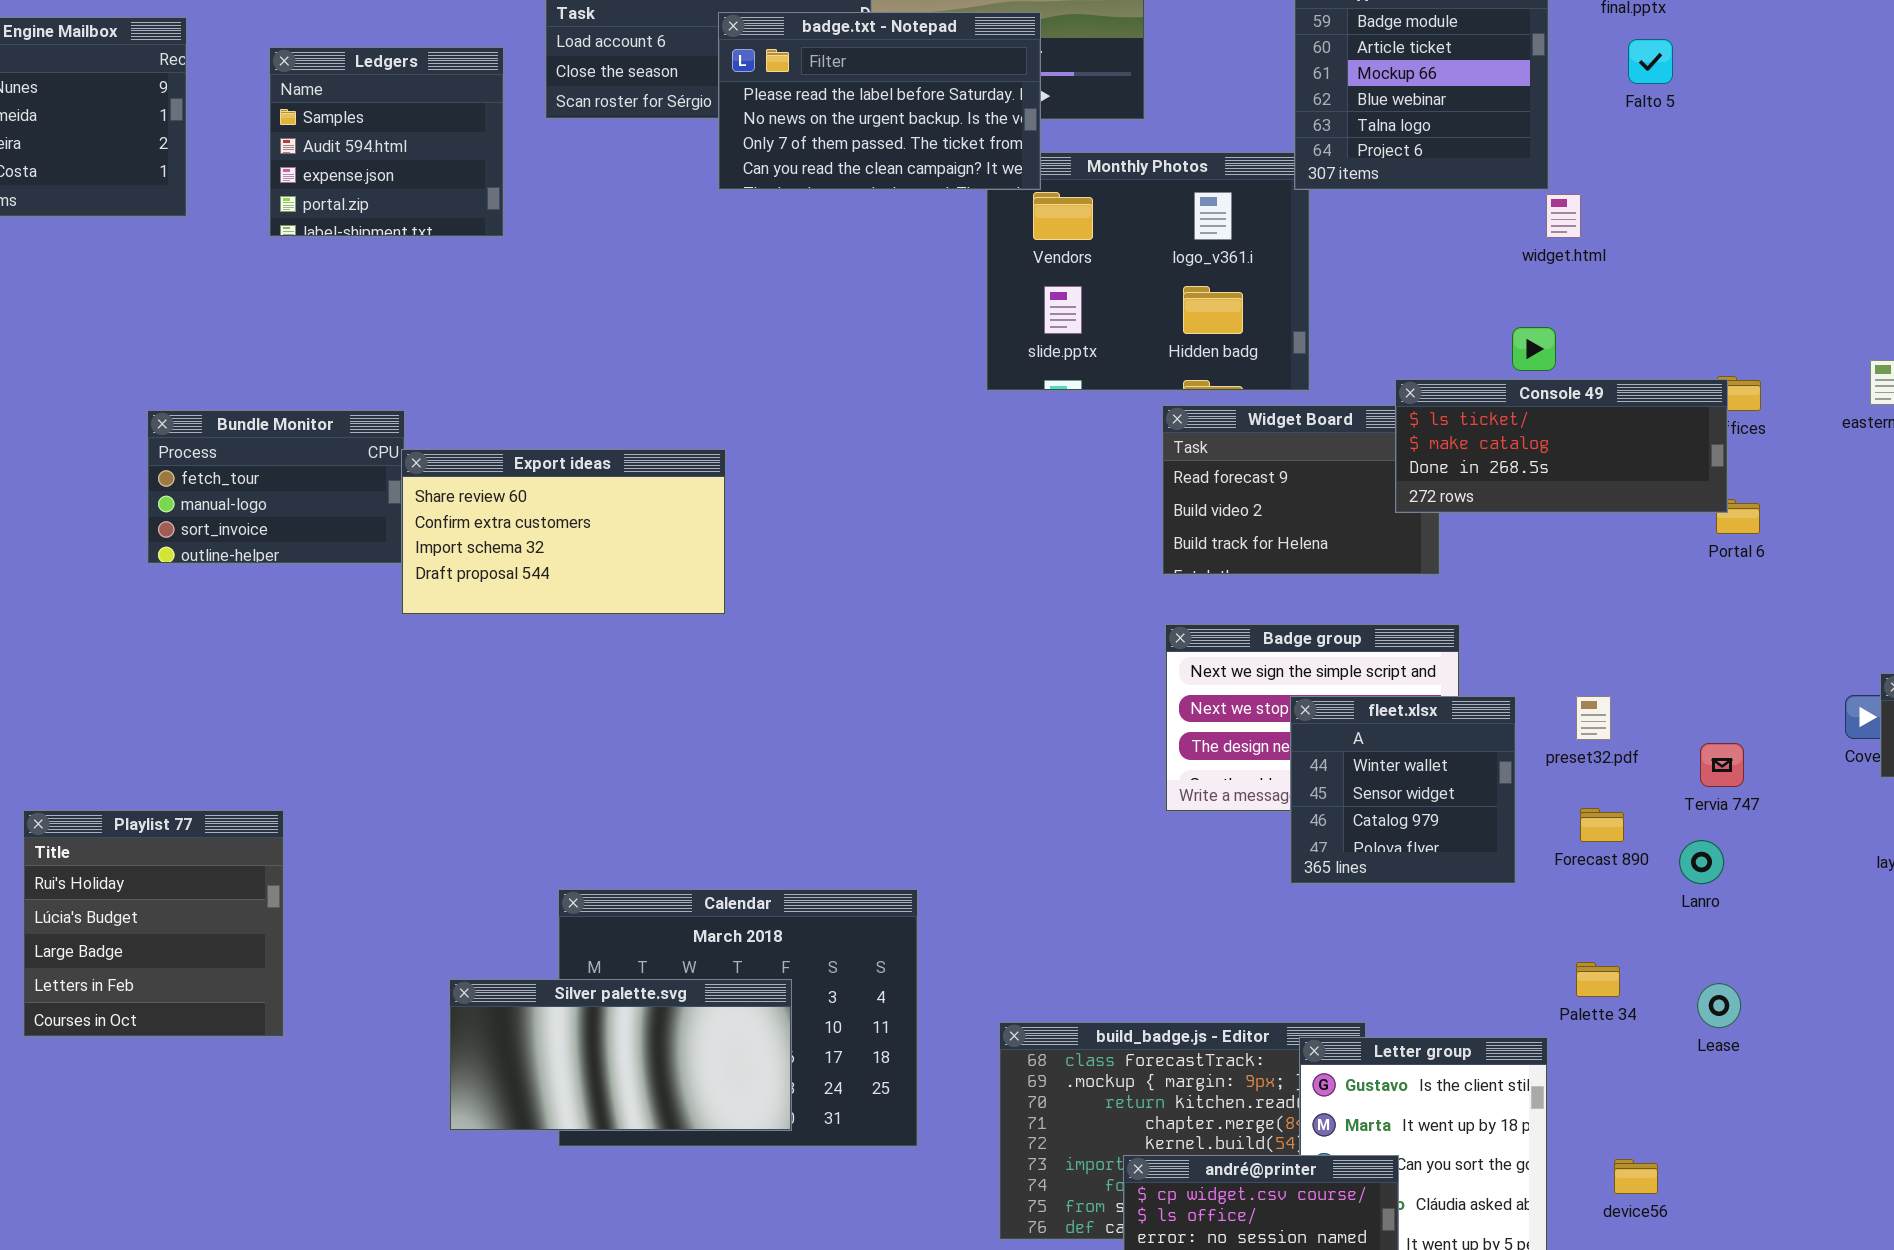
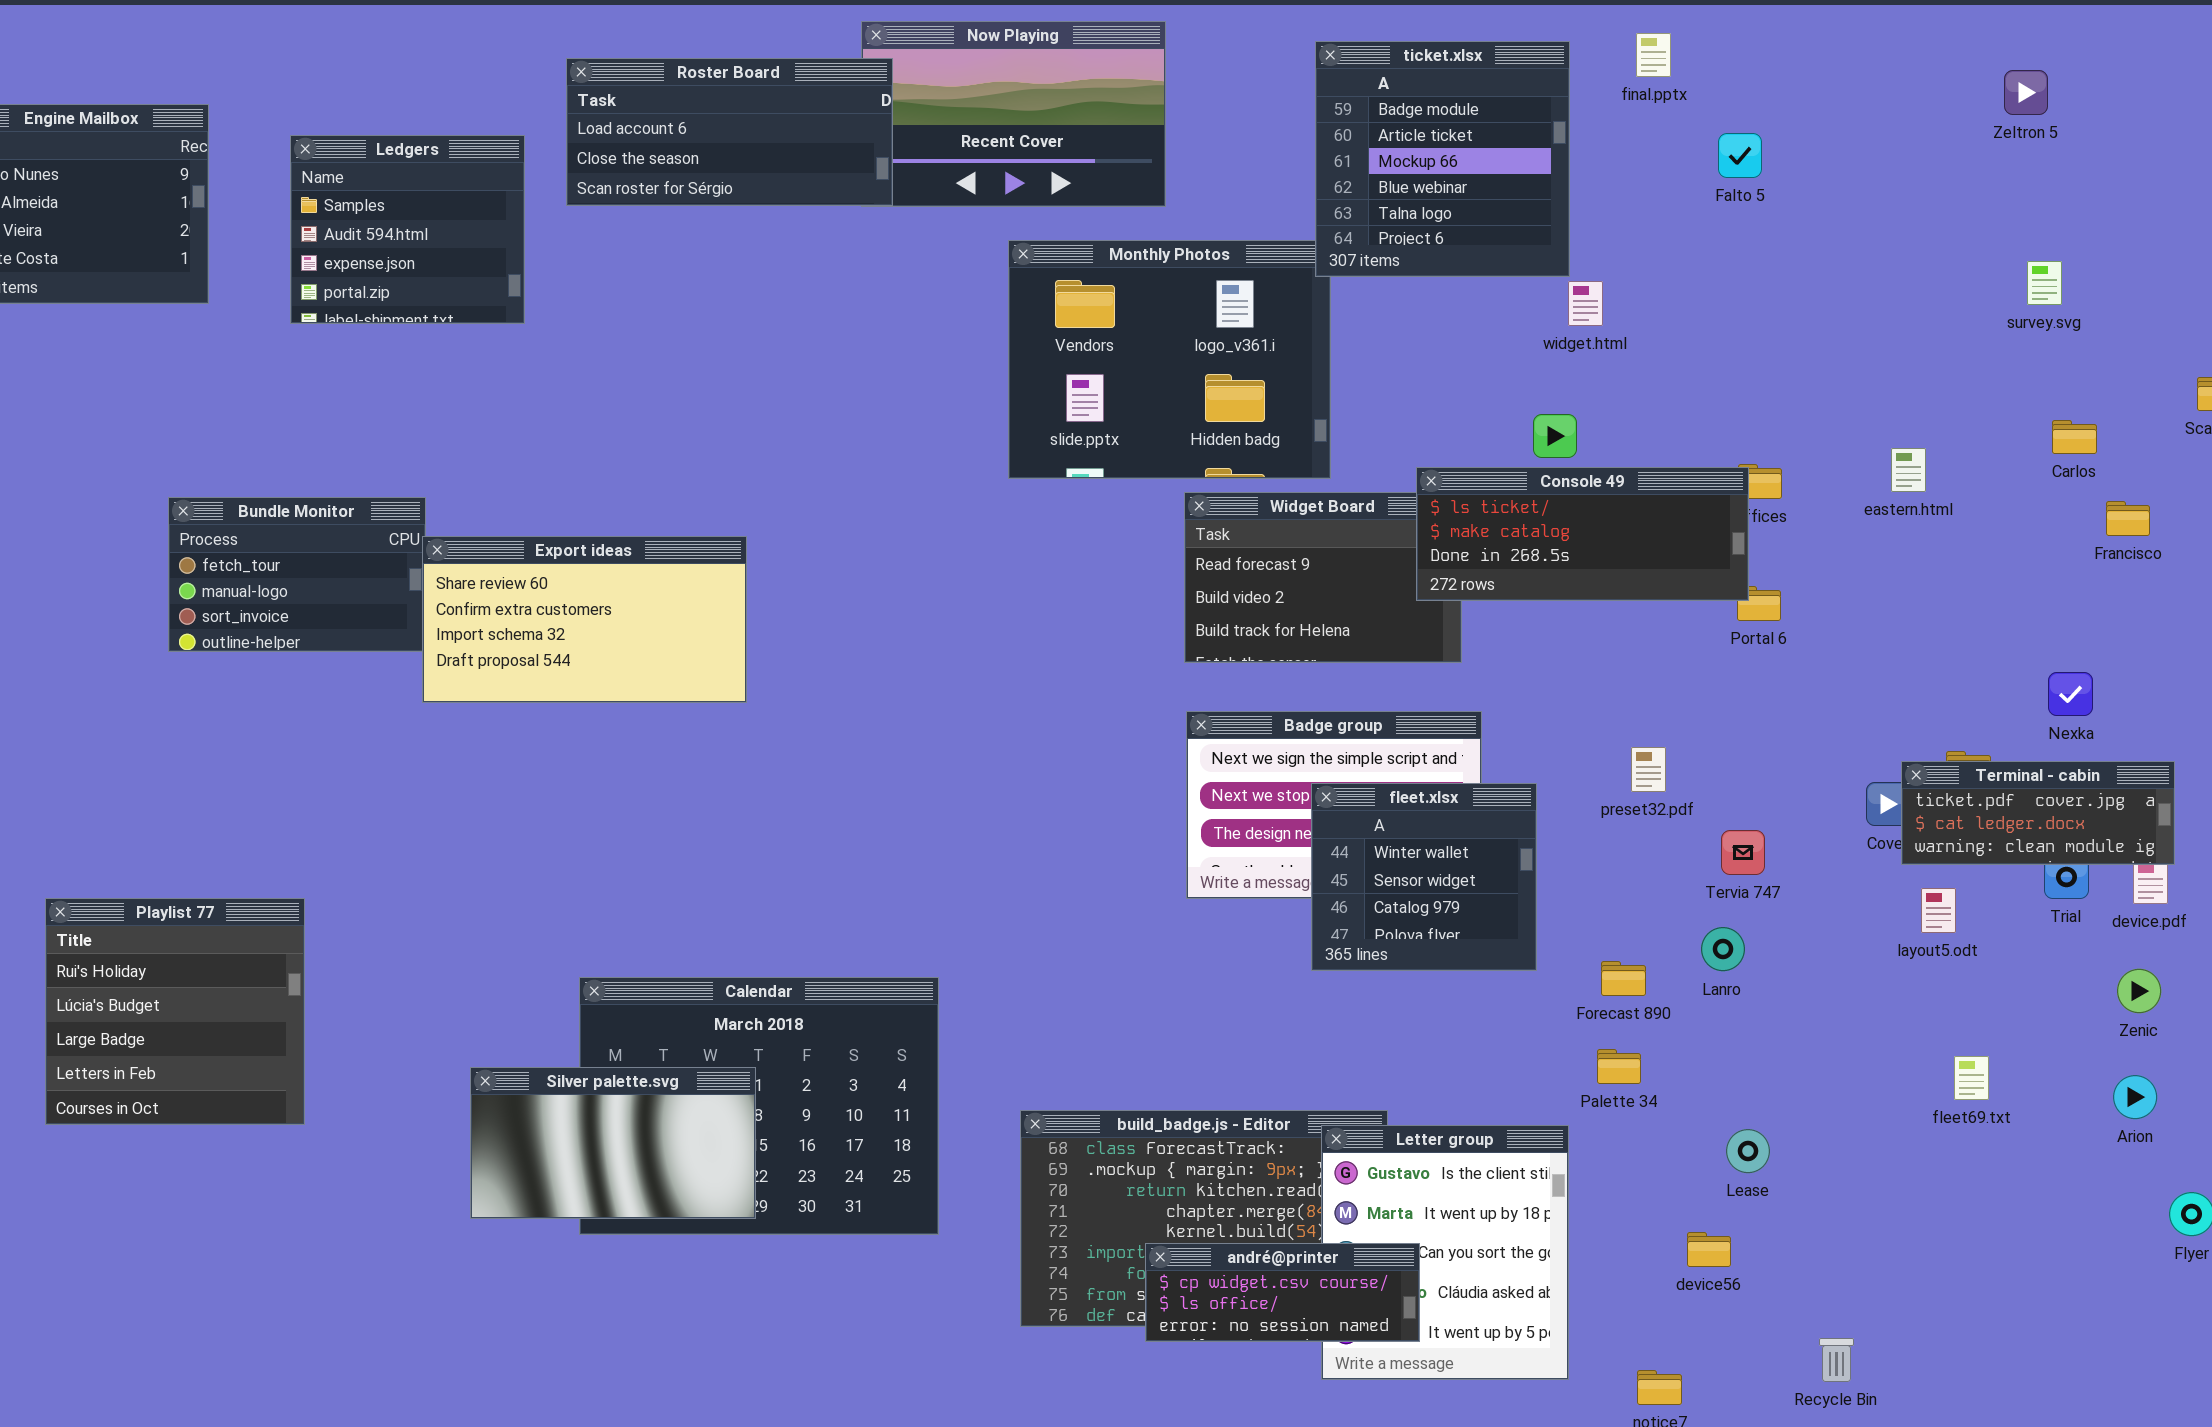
badge.txt - Notepad: [718,12,1041,190] -> none, closed
Falto 5: [1628,39,1673,84] -> [1718,133,1762,178], moved
preset32.pdf: [1576,696,1611,740] -> [1631,747,1666,792], moved
Forecast 890: [1580,808,1624,842] -> [1601,961,1646,996], moved
Silver palette.svg: [449,979,792,1131] -> [470,1067,756,1219], resized
Lease: [1697,983,1741,1028] -> [1726,1129,1770,1173], moved
device56: [1614,1159,1658,1194] -> [1687,1232,1731,1267], moved

